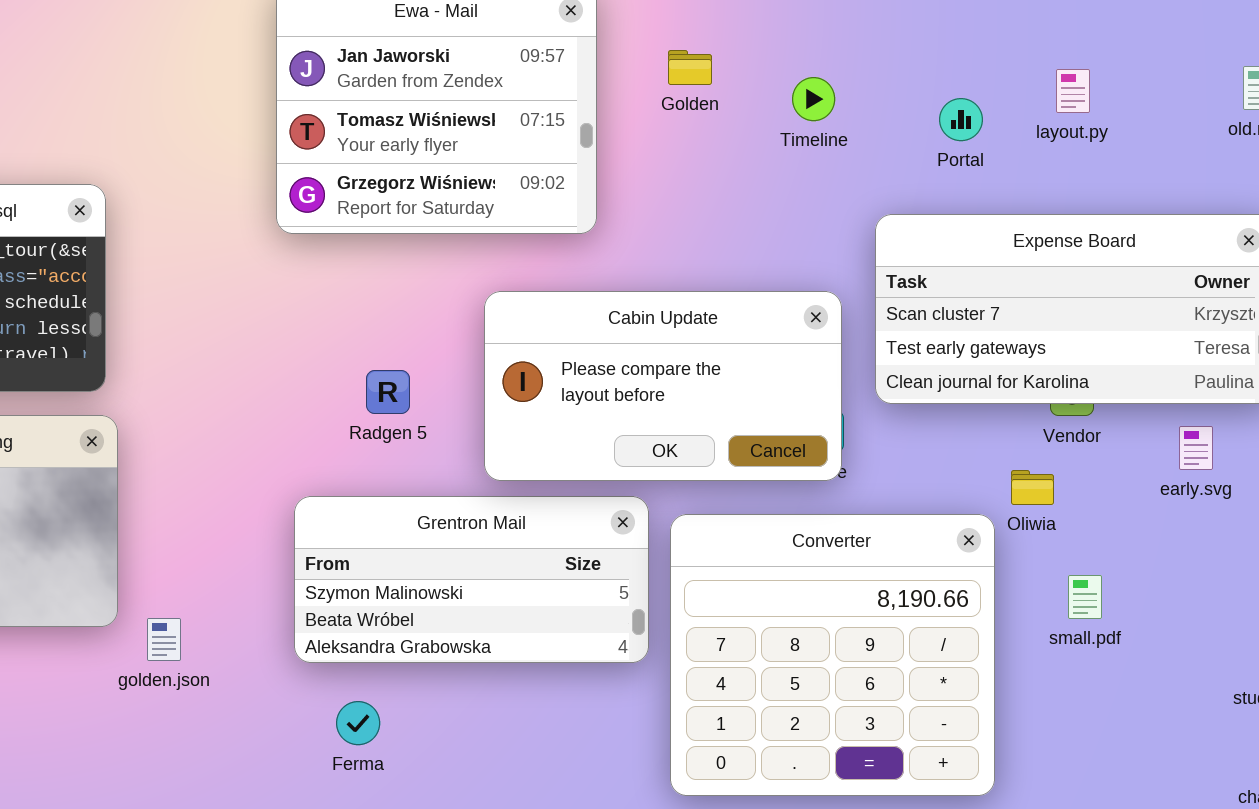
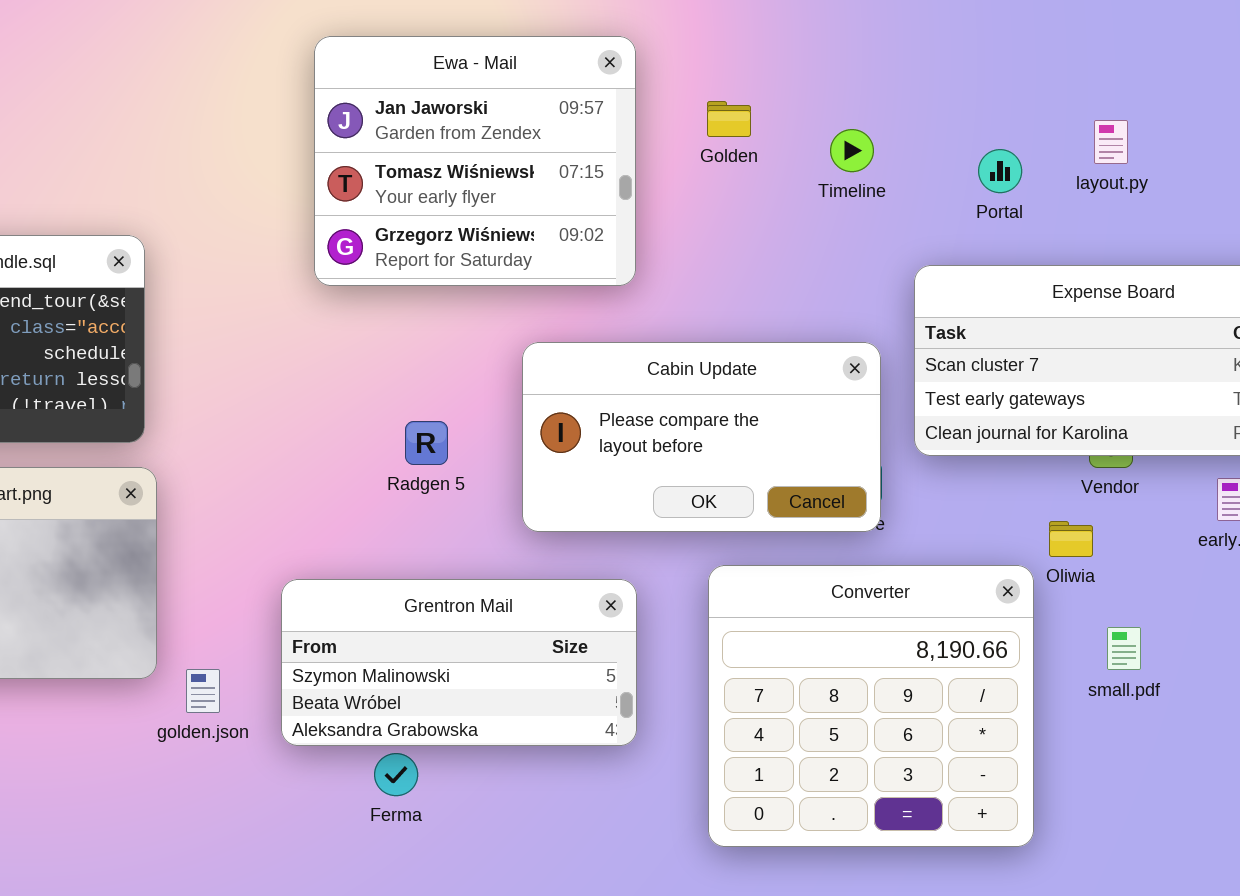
Grentron Mail: [294,496,649,663] -> [281,579,637,746], moved

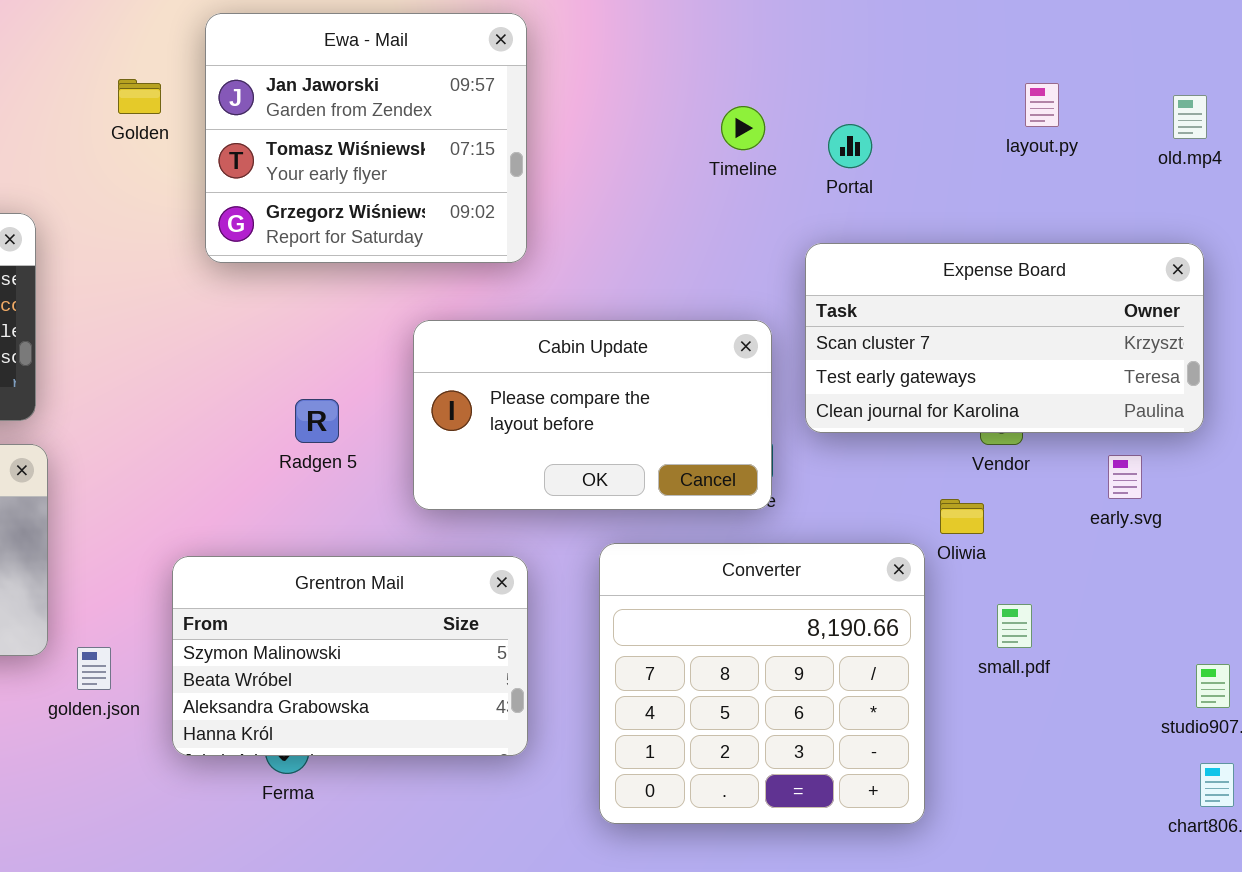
Golden: [707,101,751,137] -> [118,79,161,114], moved
layout.py: [1094,120,1128,164] -> [1025,83,1059,127], moved
Portal: [978,149,1022,193] -> [828,124,872,168], moved
Grentron Mail: [281,579,637,746] -> [172,556,528,756], resized

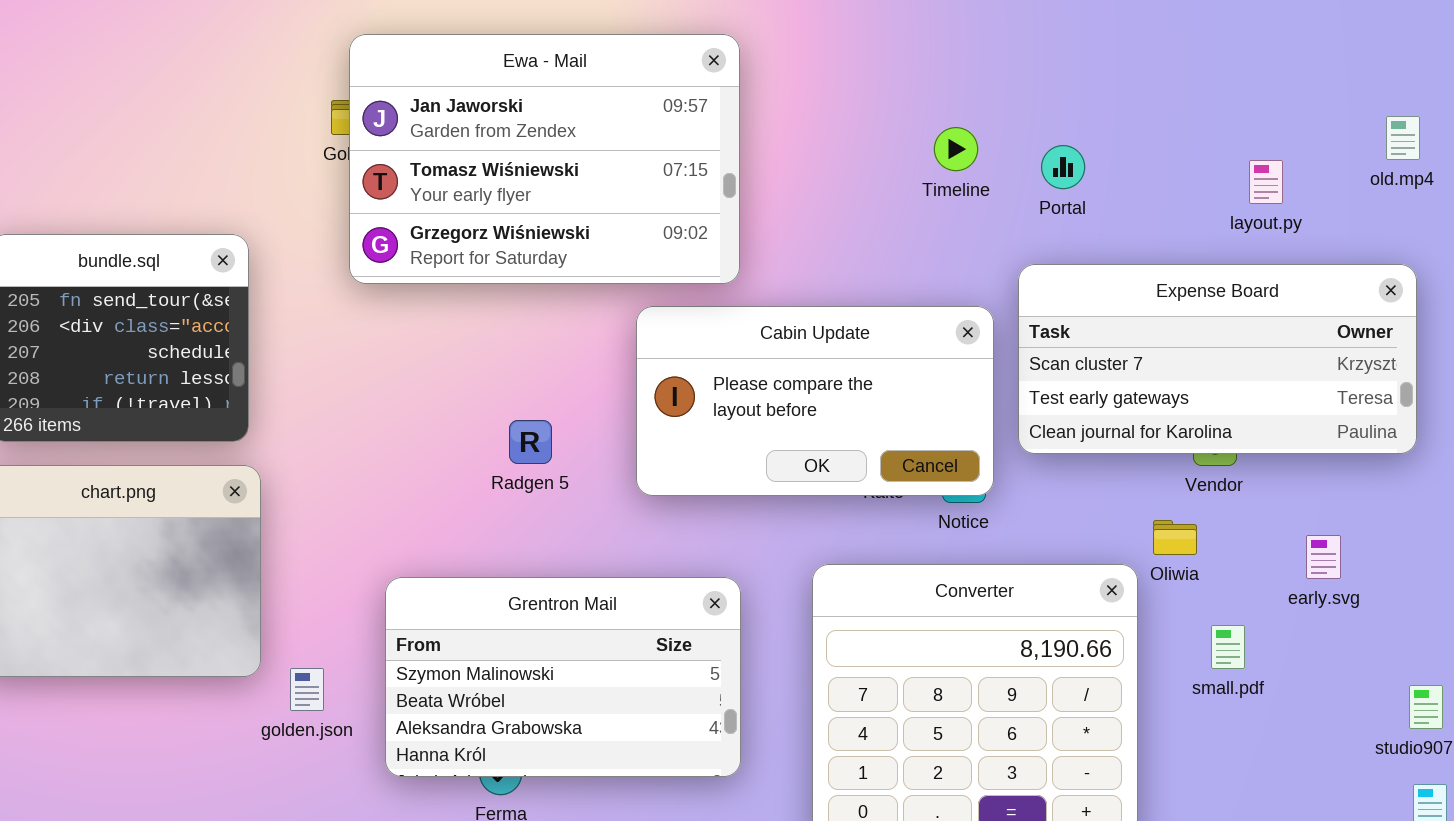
Ewa - Mail: [205,13,527,263] -> [349,34,740,284], resized
layout.py: [1025,83,1059,127] -> [1249,160,1283,204], moved
Cabin Update: [413,320,772,510] -> [636,306,994,496], moved
early.svg: [1108,455,1142,499] -> [1306,535,1341,579], moved

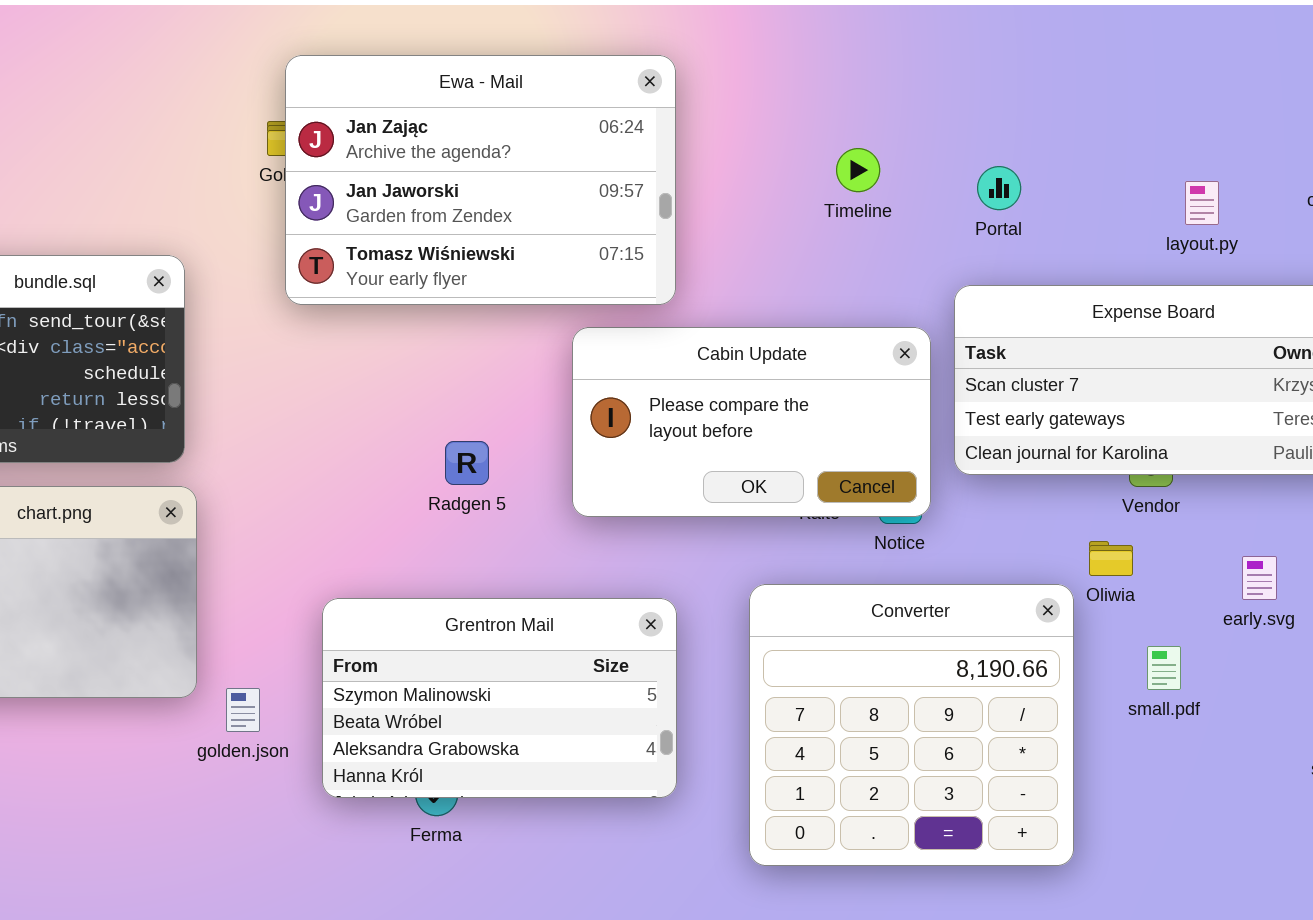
Ewa - Mail: [349,34,740,284] -> [285,55,676,305], scrolled up 1 row
Timeline: [934,127,978,171] -> [836,148,880,192], moved

